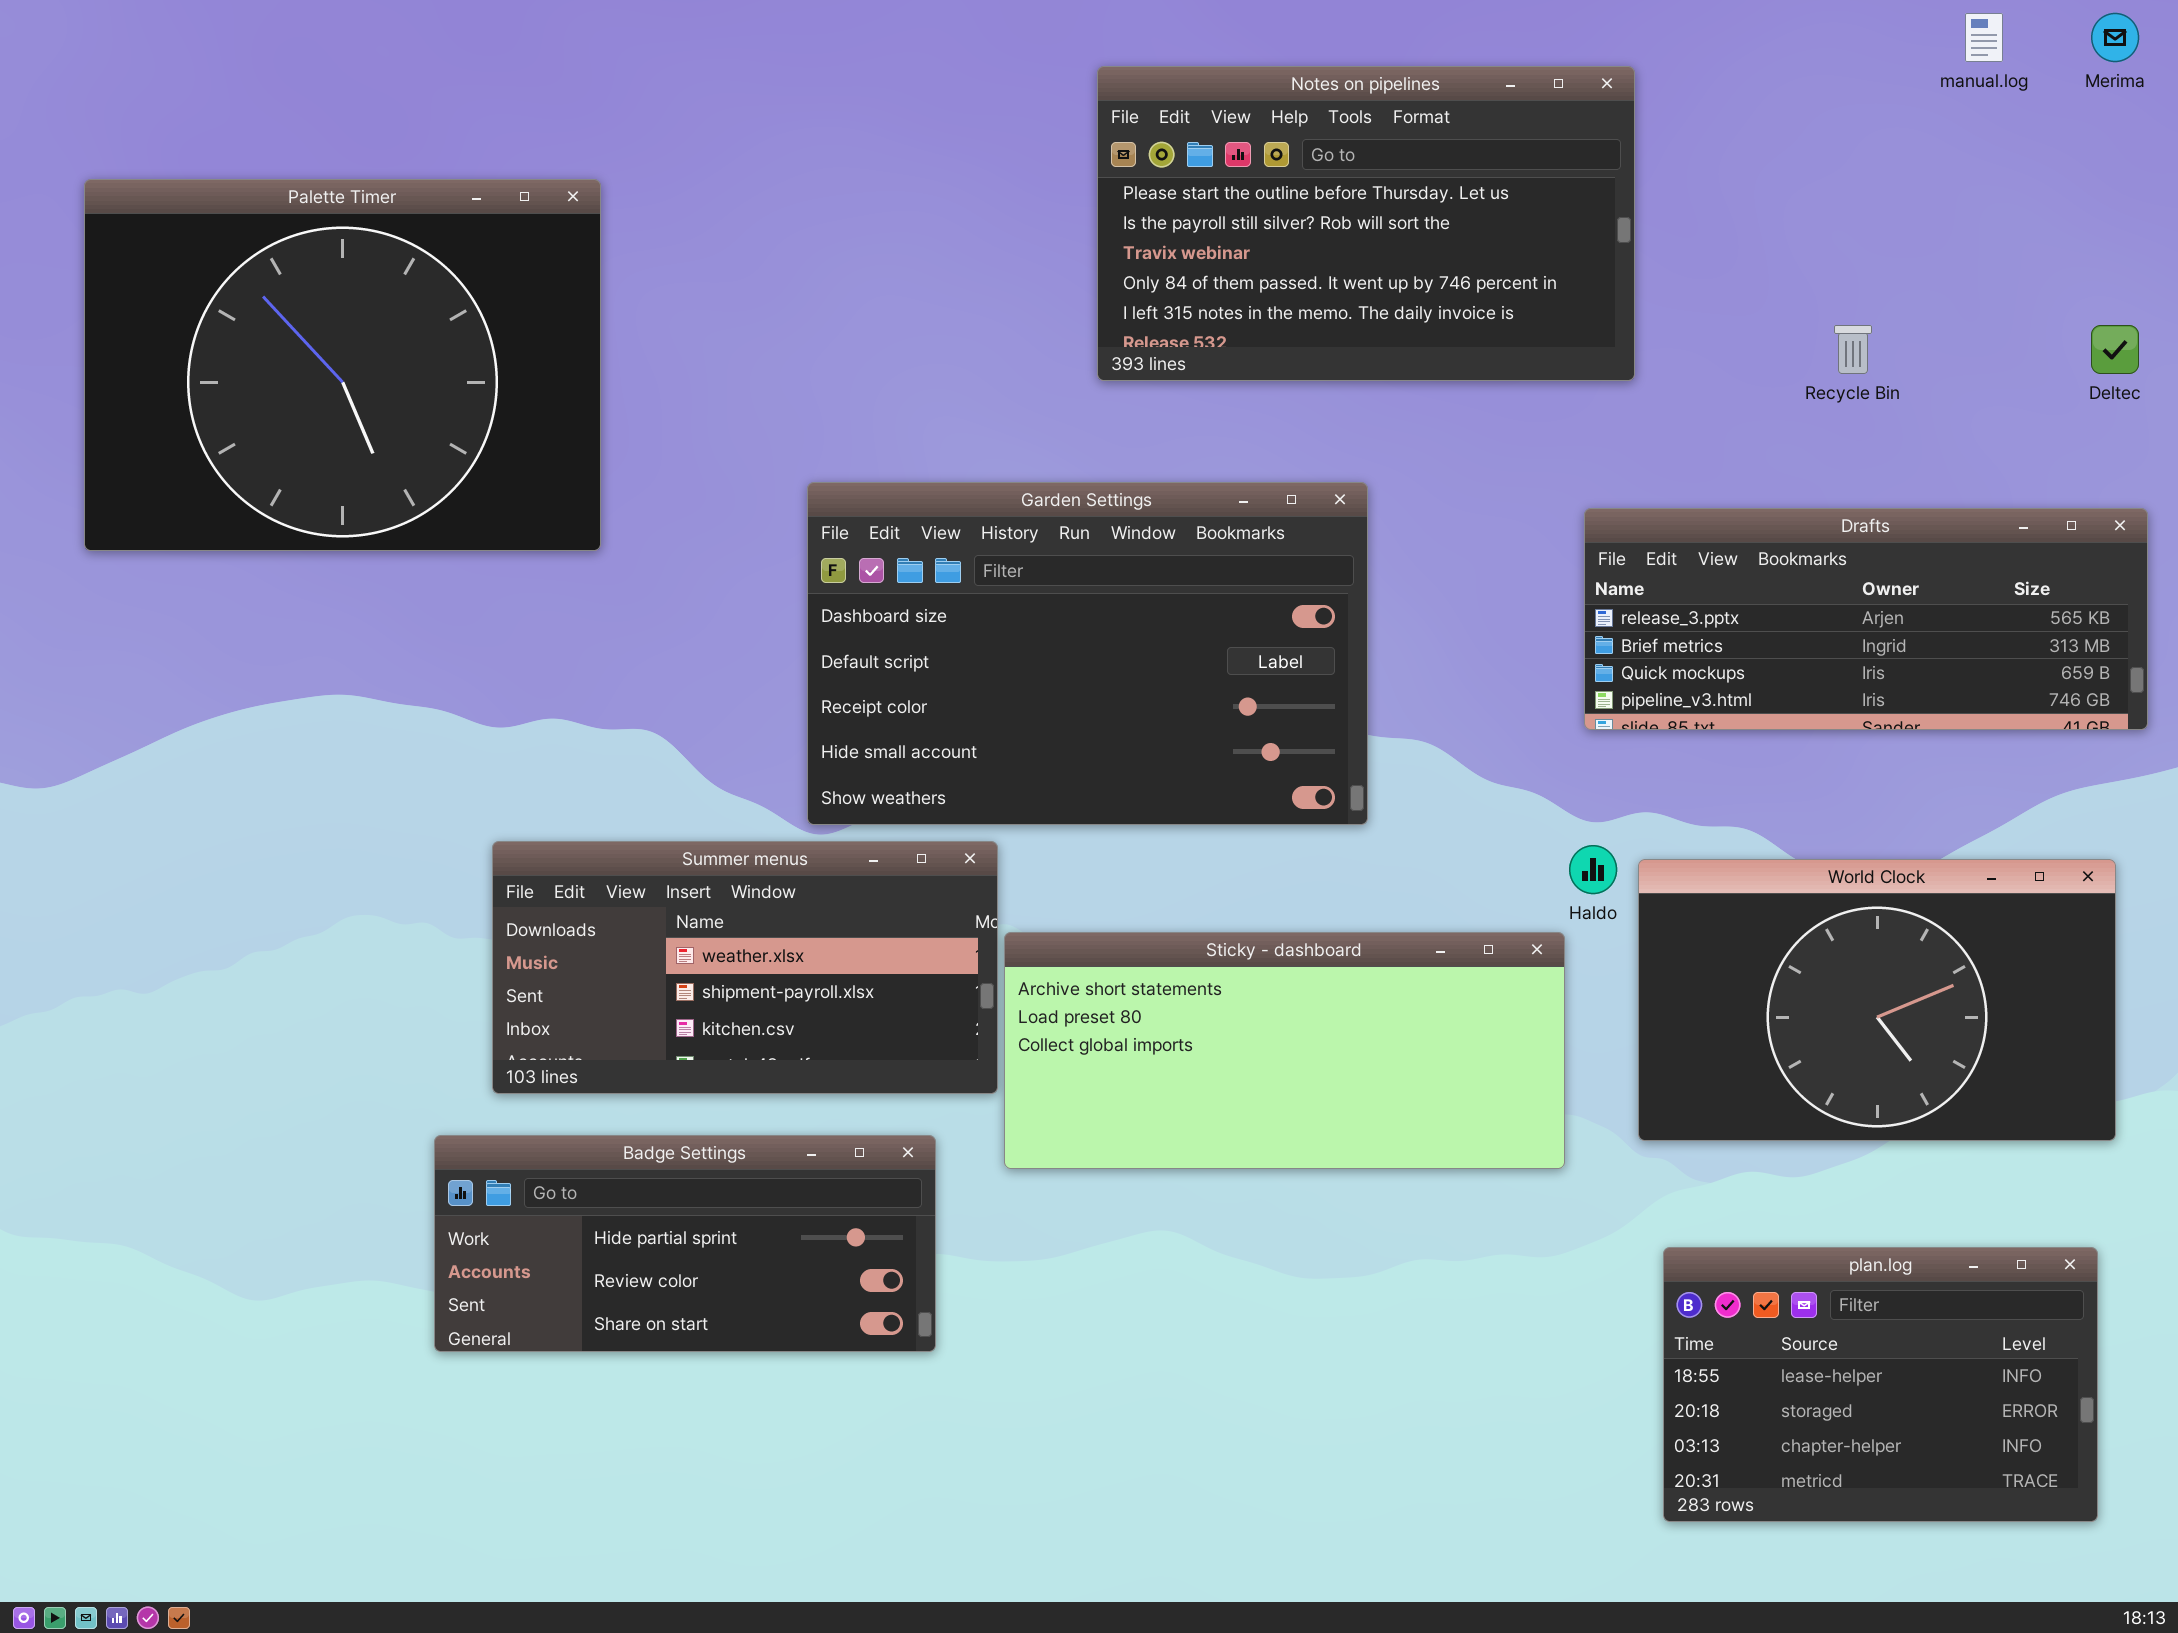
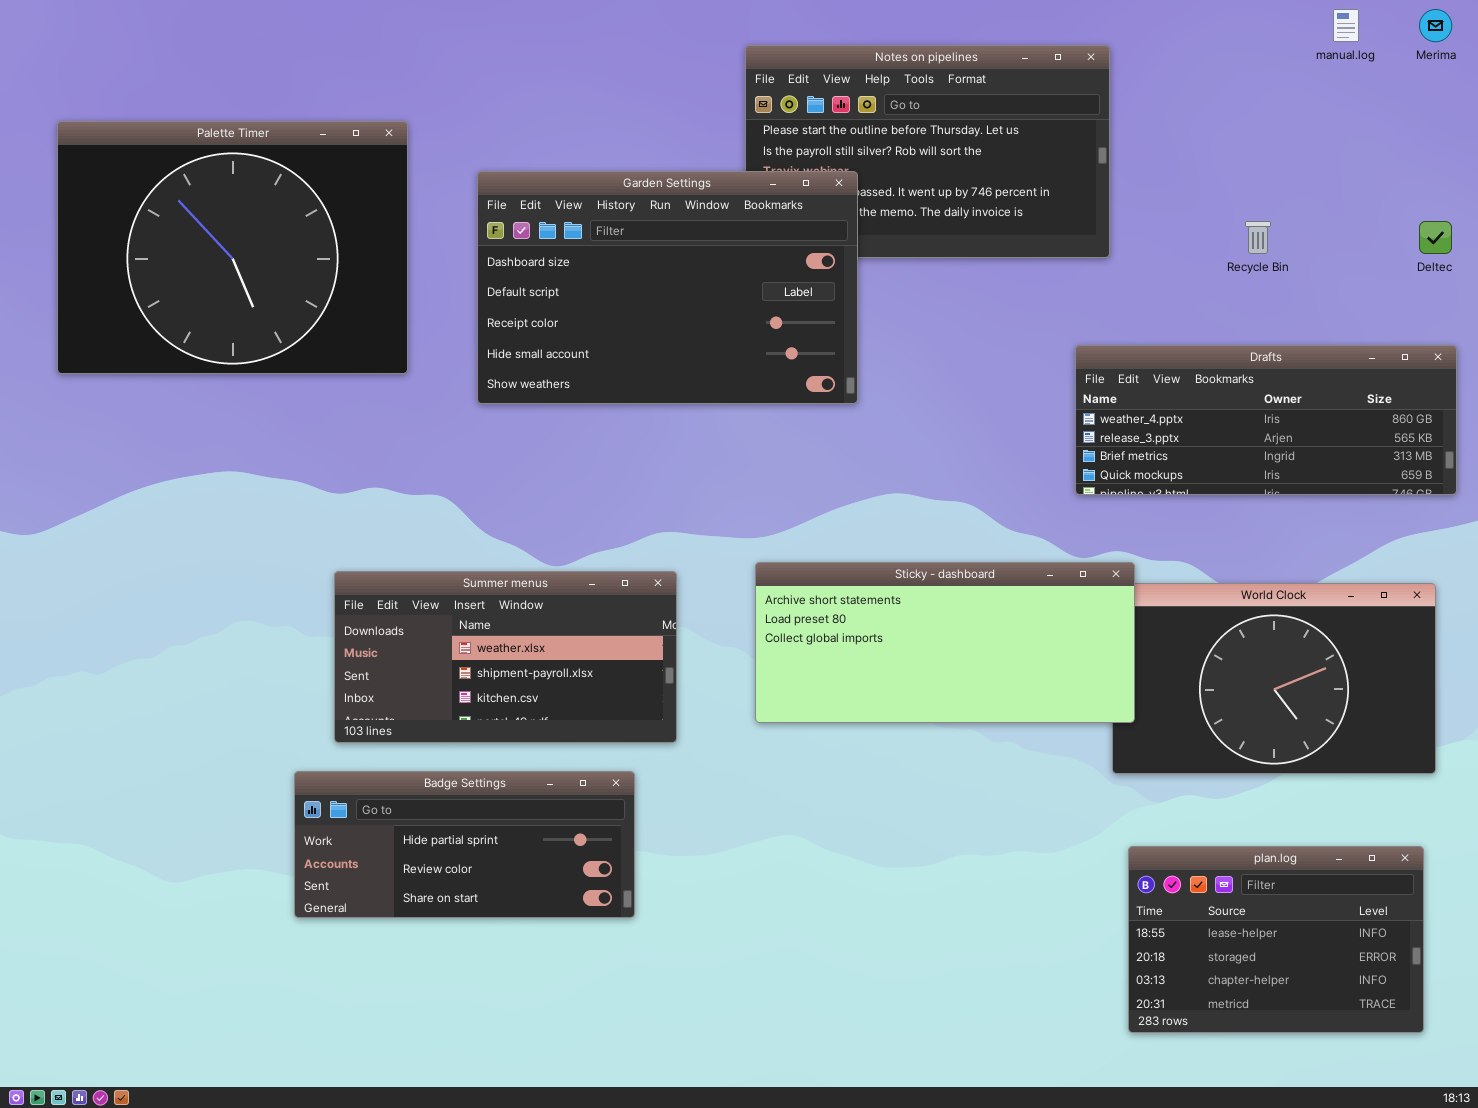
Garden Settings: [807,482,1368,825] -> [477,171,858,404], moved
Drafts: [1584,508,2148,730] -> [1075,345,1457,495], scrolled up 1 row
Sticky - dashboard: [1004,932,1565,1169] -> [755,562,1135,723], moved

